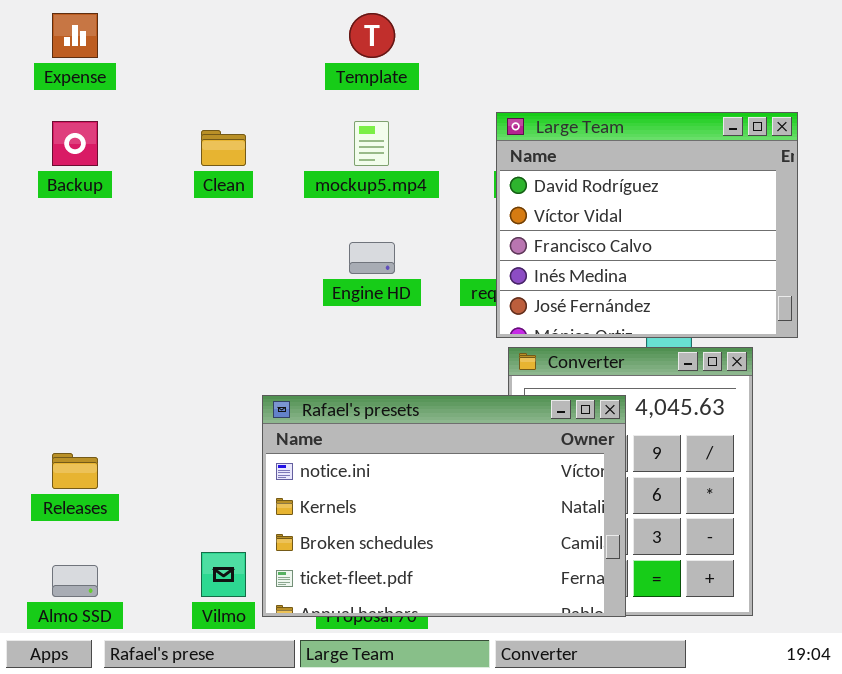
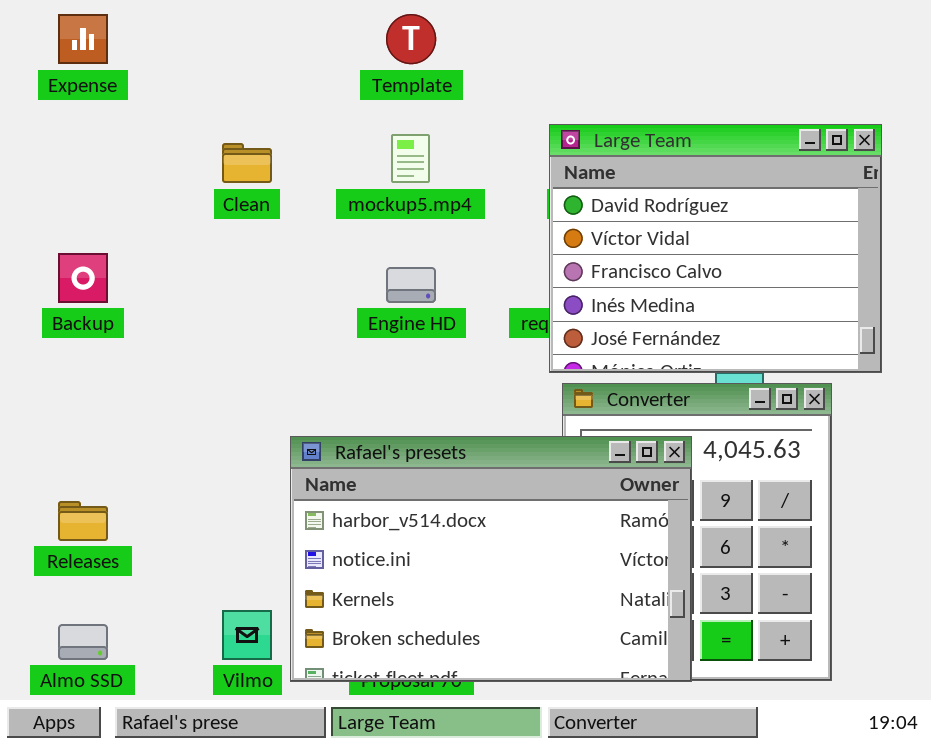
Backup: [52,121,98,166] -> [58,253,108,303], moved
Rafael's presets: [262,395,626,617] -> [290,436,692,682], scrolled up 1 row

